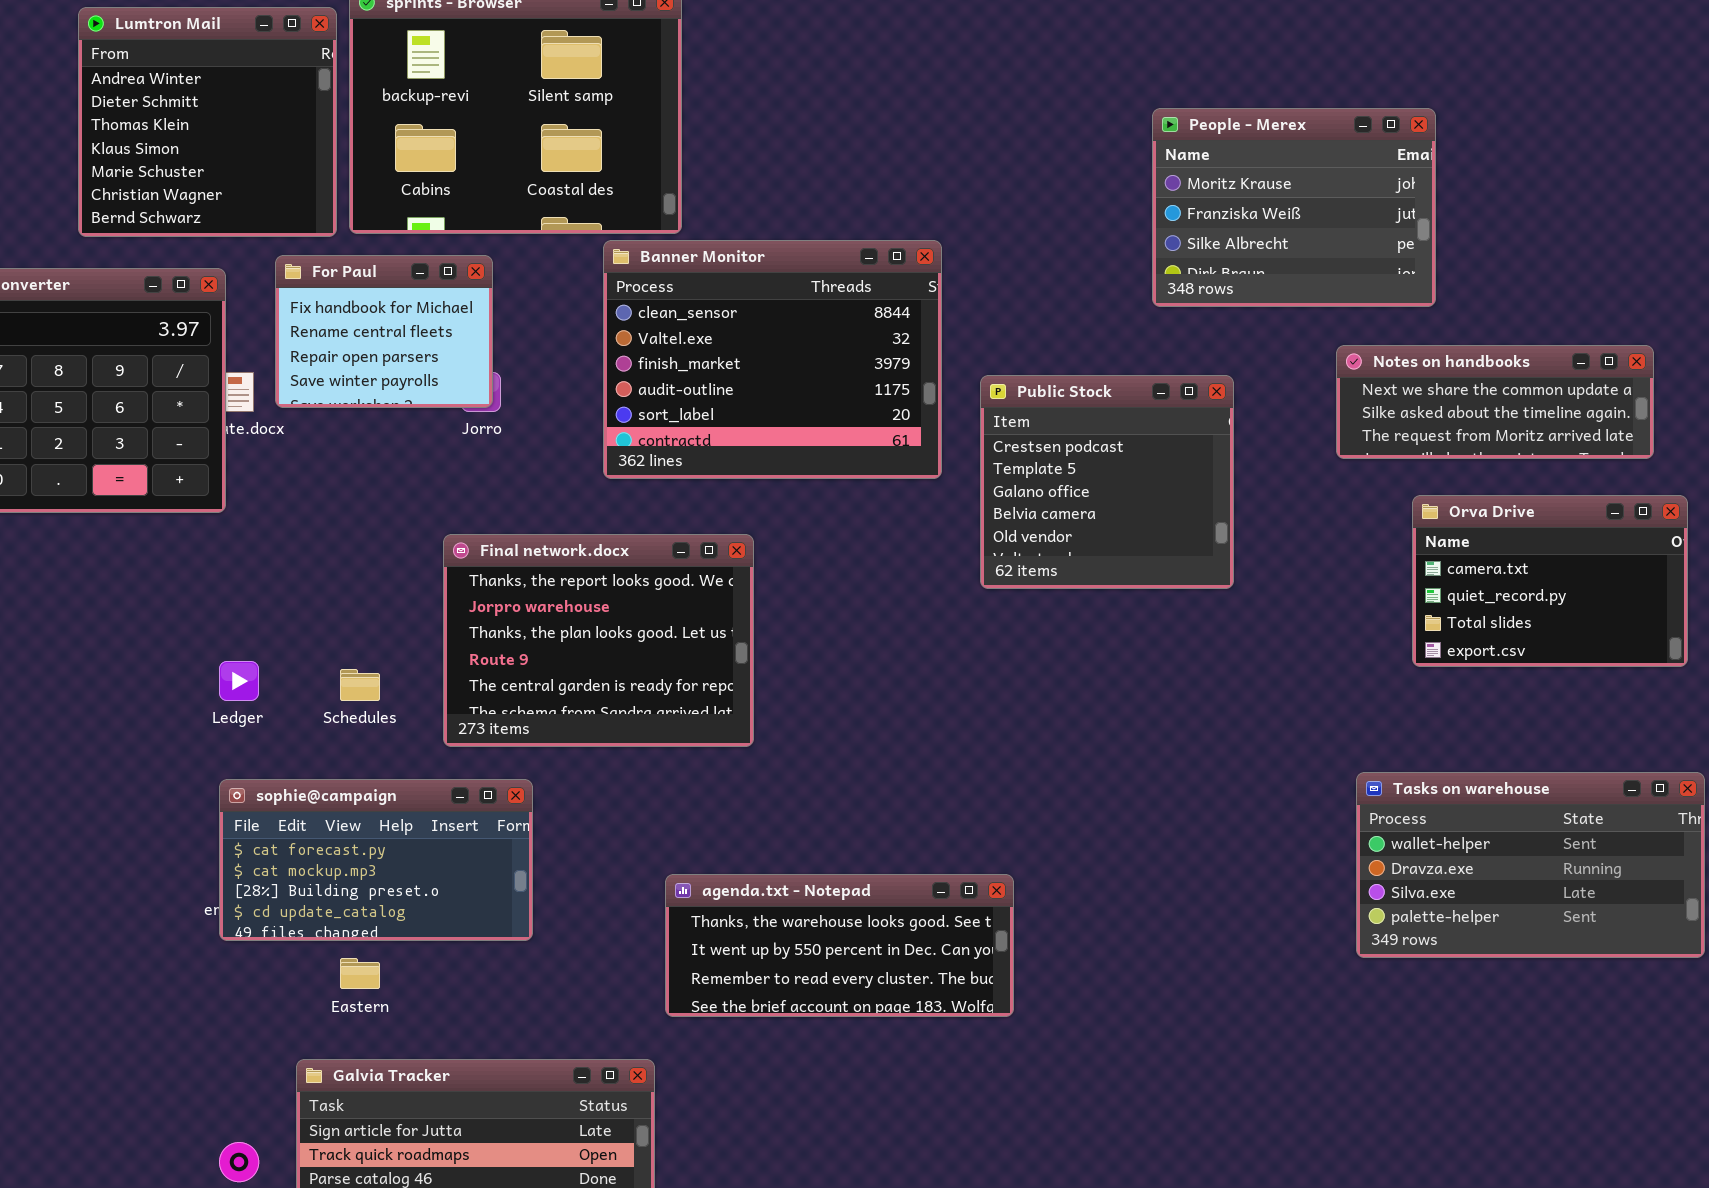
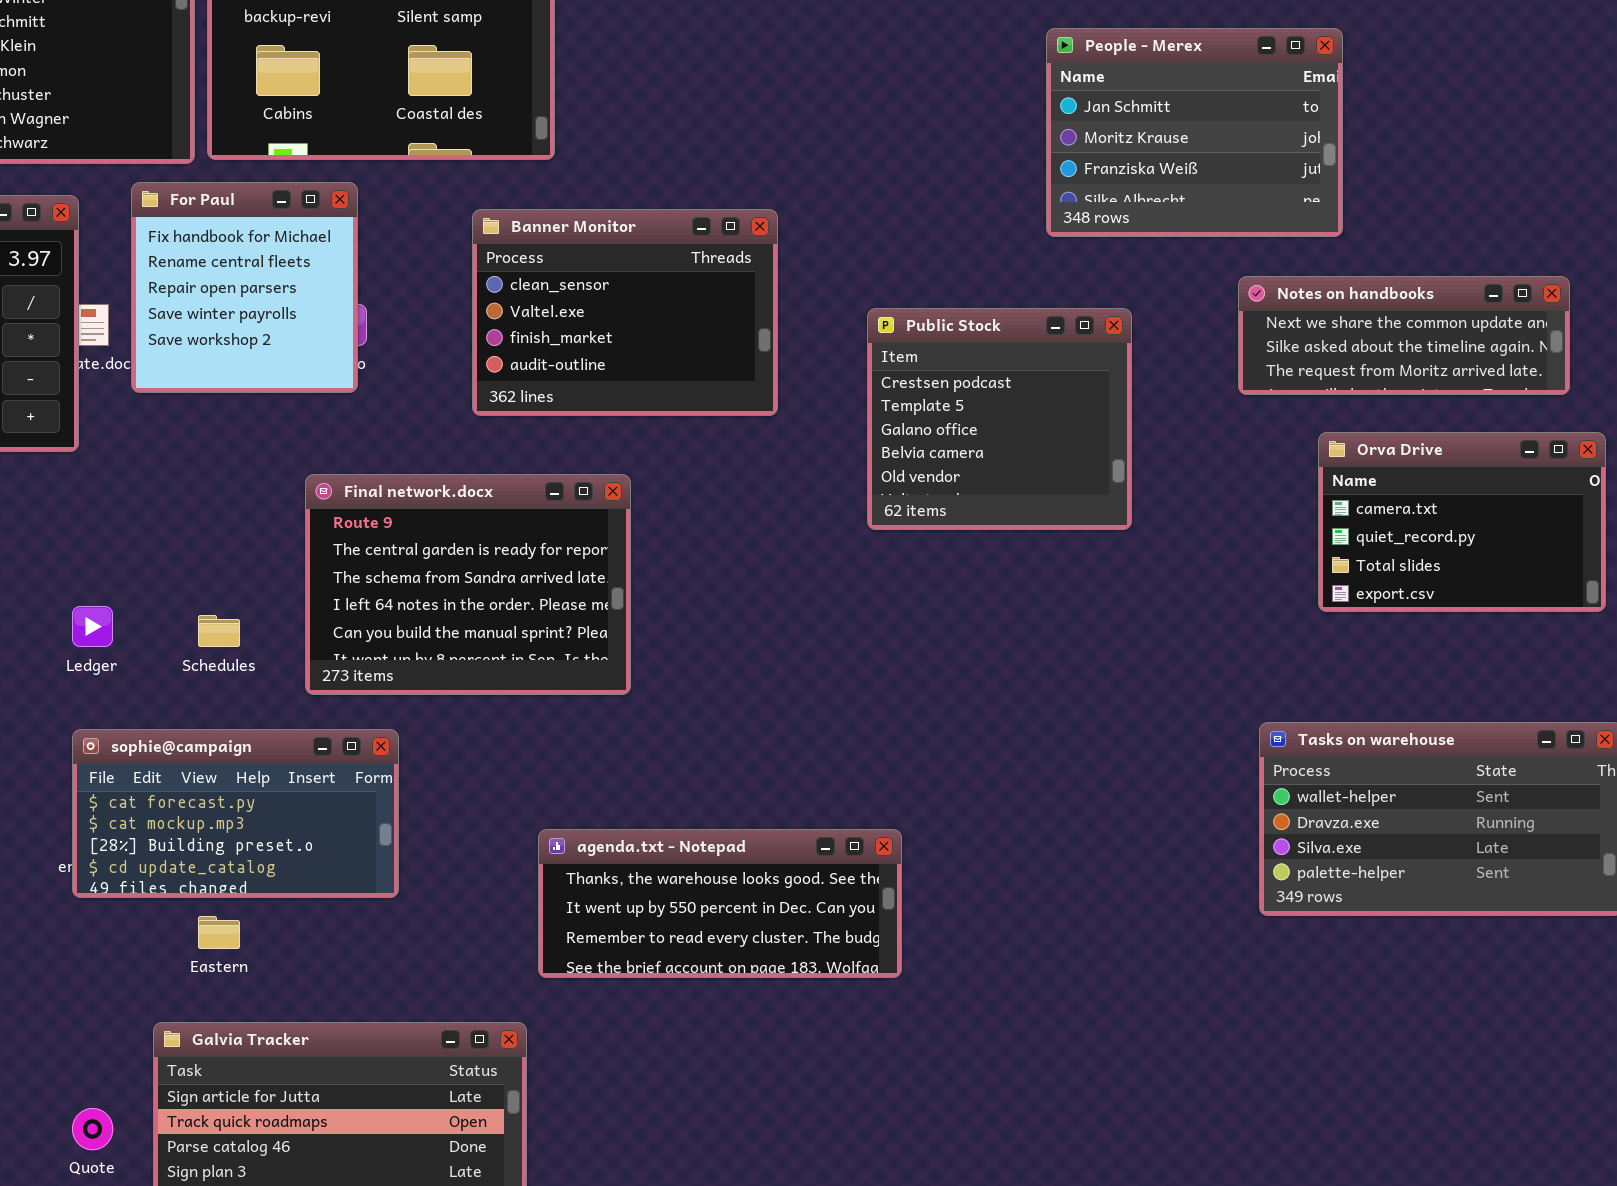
People - Merex: [1152,108,1436,307] -> [1046,28,1343,237], scrolled up 1 row
Banner Monitor: [603,240,942,479] -> [472,209,778,416], resized
For Paul: [275,255,493,408] -> [131,182,358,393], resized
Final network.docx: [443,534,754,747] -> [305,474,631,695], scrolled down 3 rows

